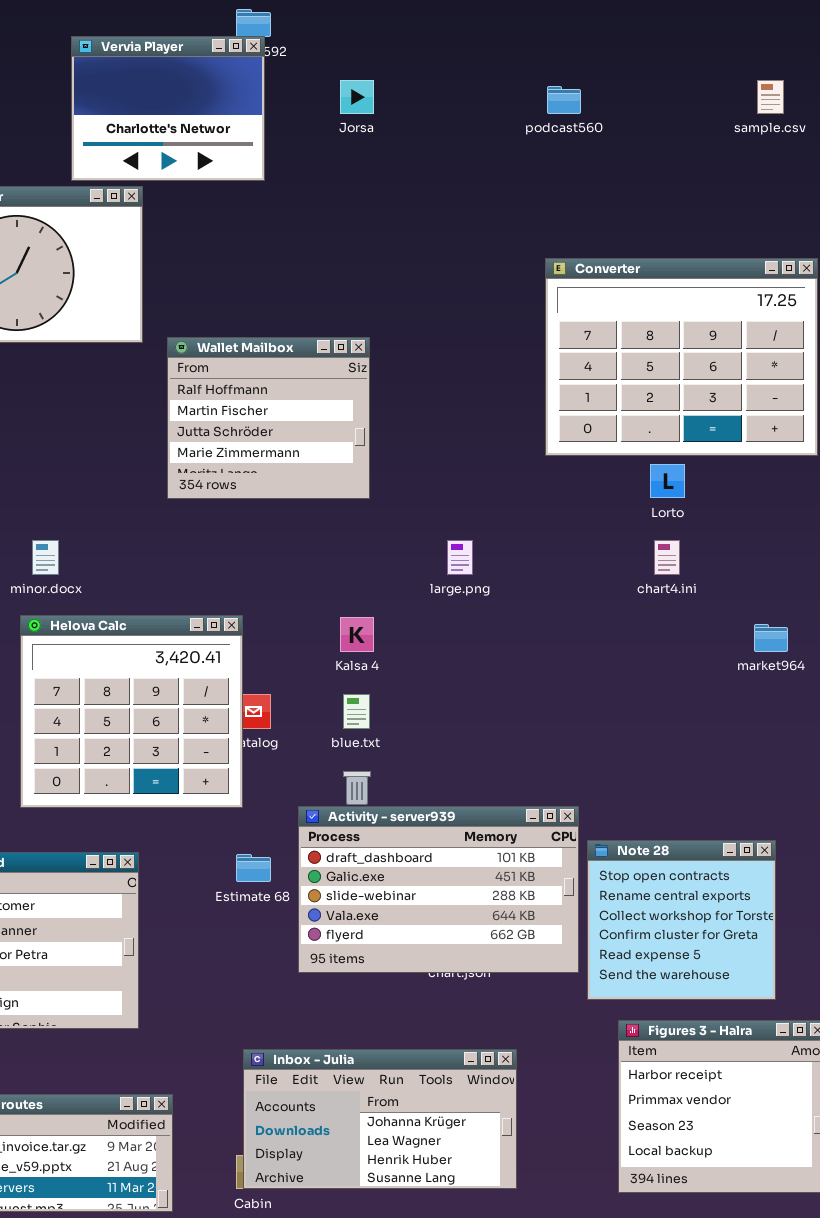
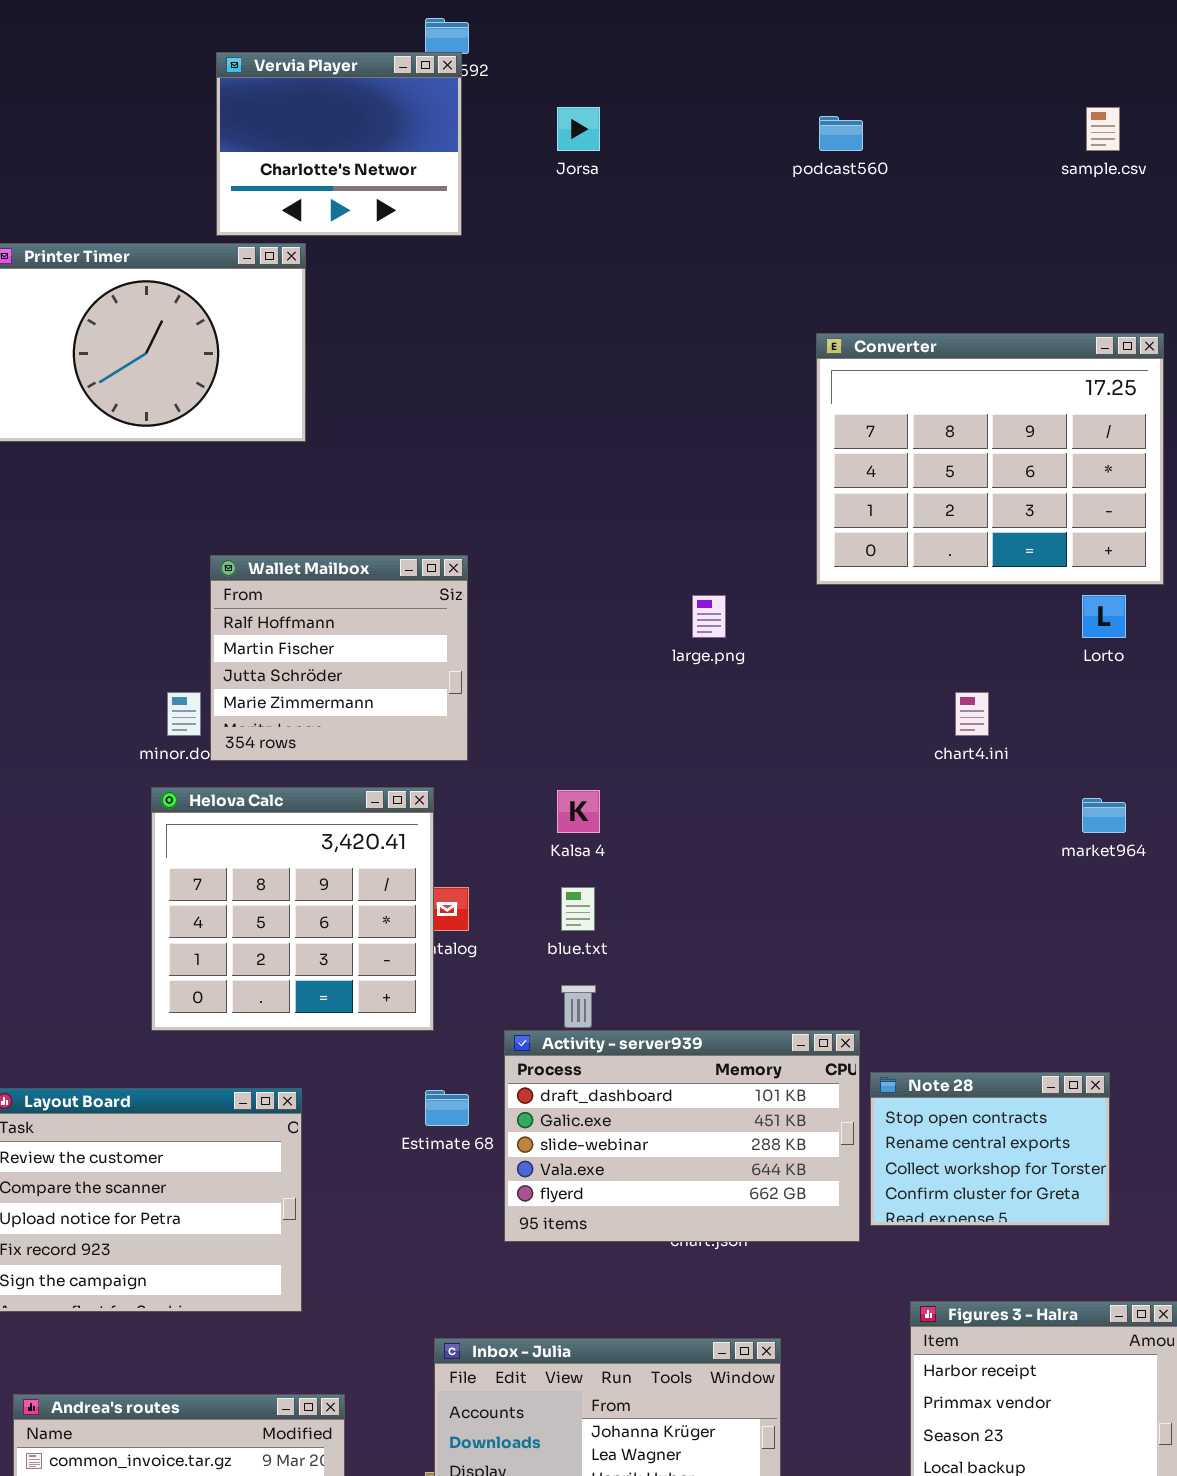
Wallet Mailbox: [167,337,370,499] -> [210,555,468,761], moved
Lorto: [650,464,685,498] -> [1082,595,1126,638], moved
large.png: [447,540,473,575] -> [692,595,726,638], moved
Note 28: [587,840,776,1000] -> [870,1072,1110,1226], resized

